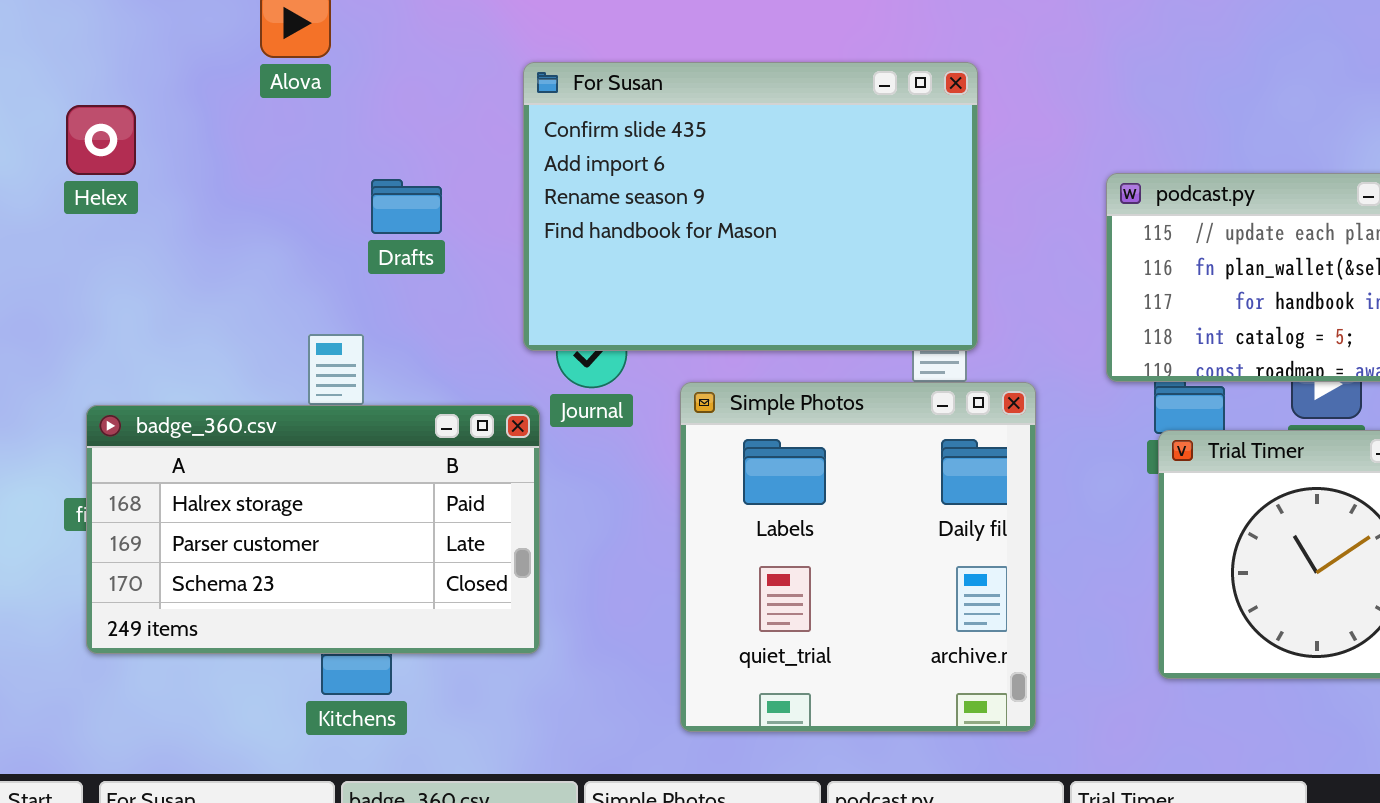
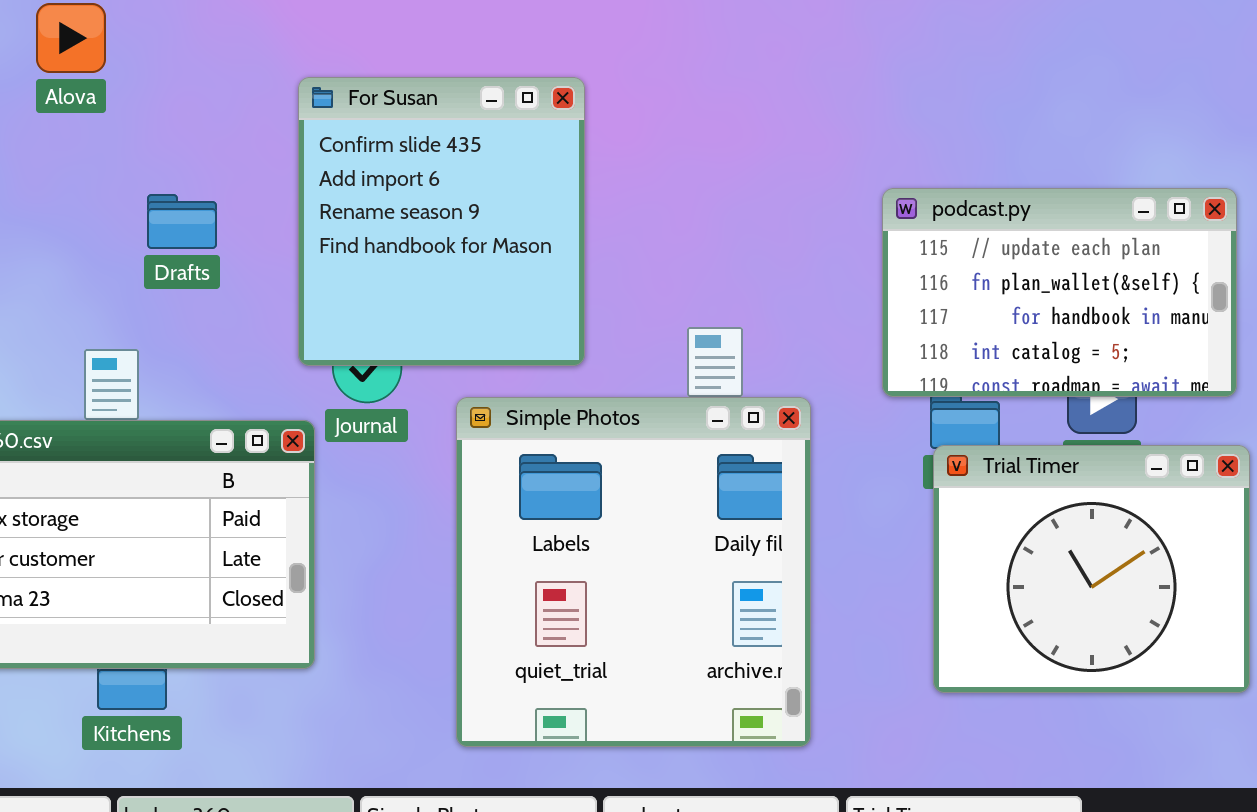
For Susan: [523,62,978,351] -> [298,77,585,366], resized

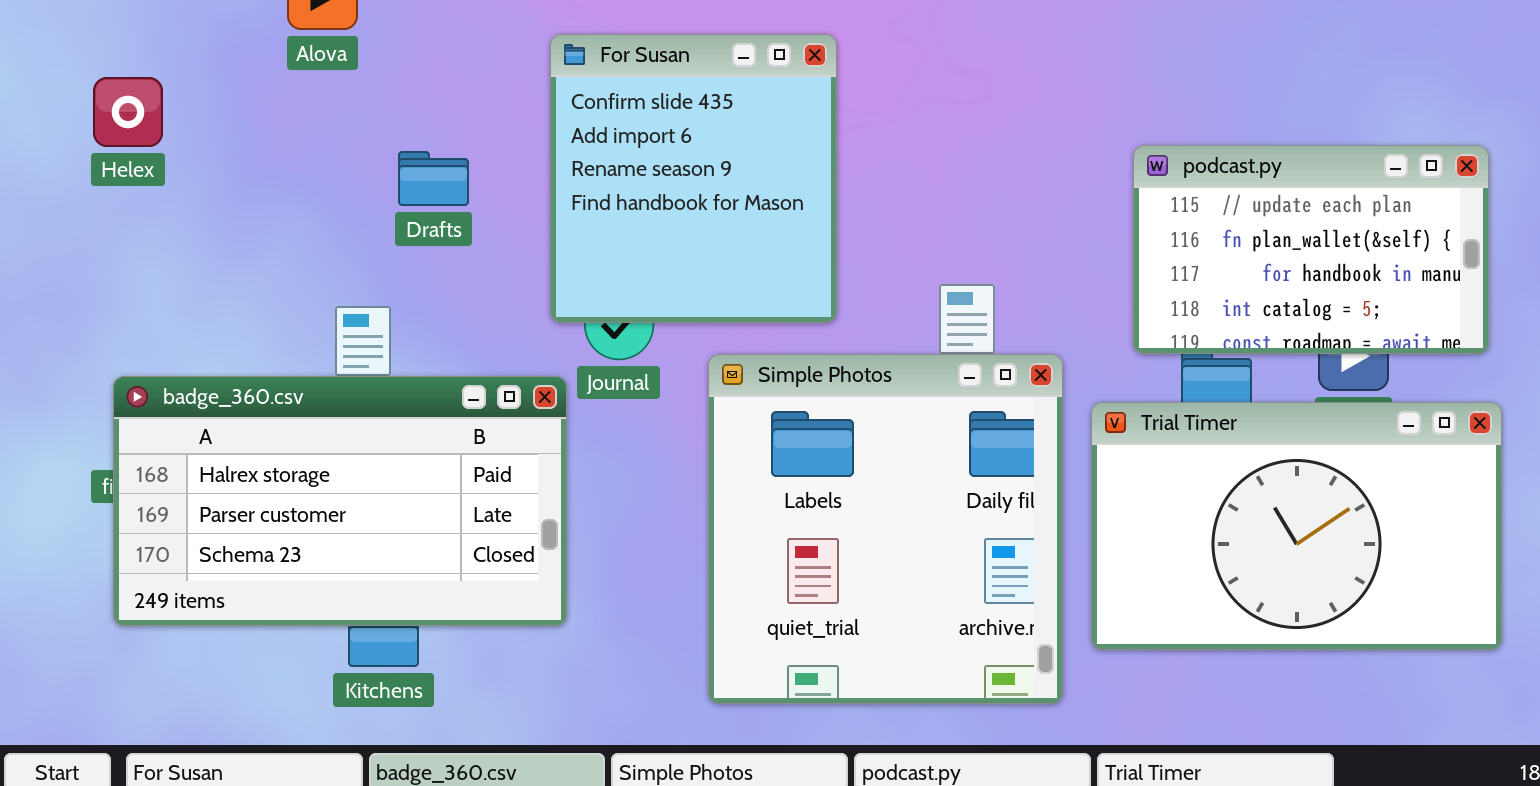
Trial Timer: [933,445,1250,693] -> [1091,402,1502,650], resized

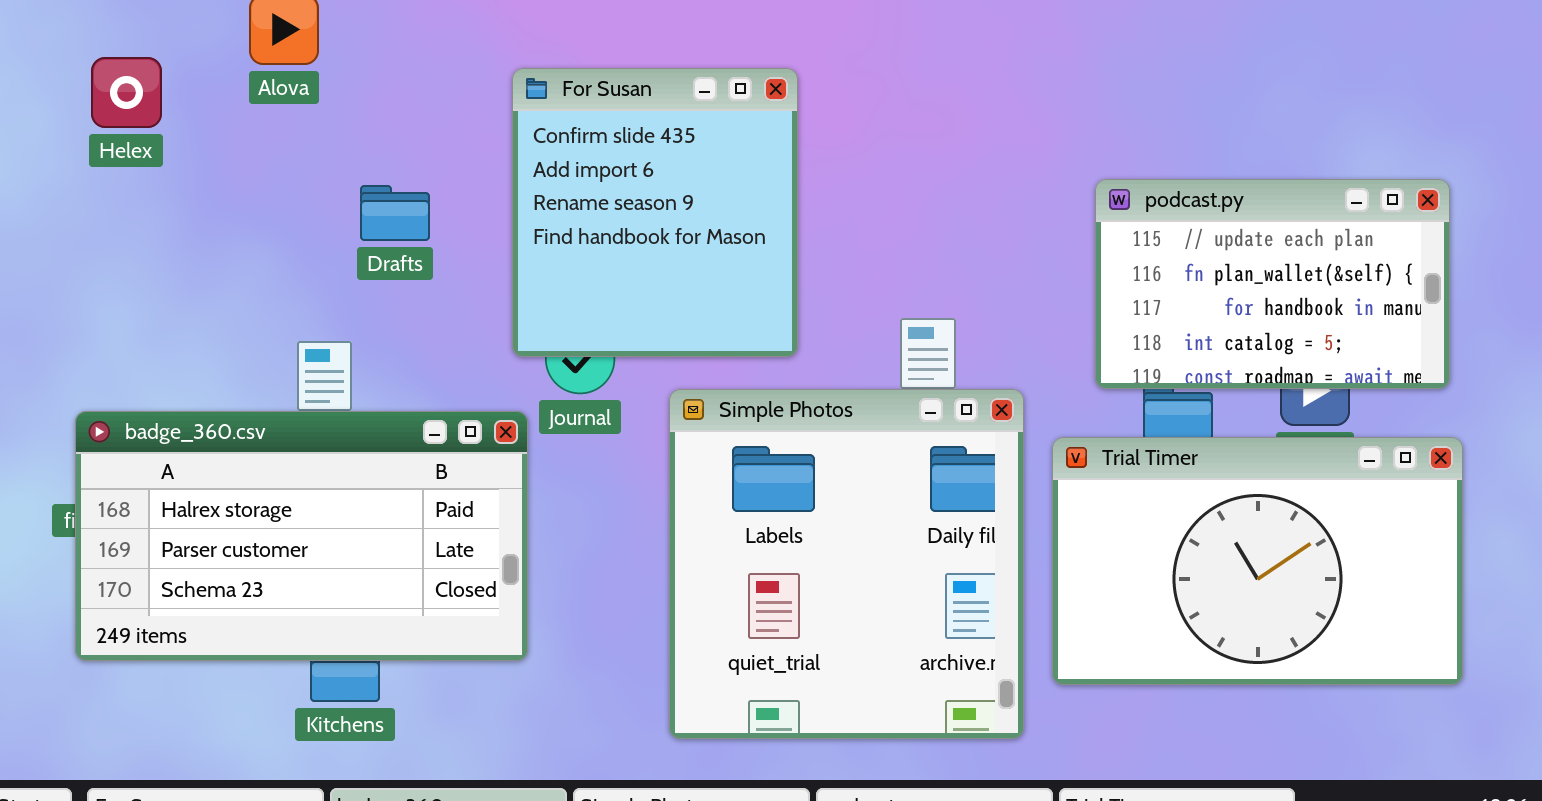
Helex: [93,77,163,147] -> [91,57,162,128], moved

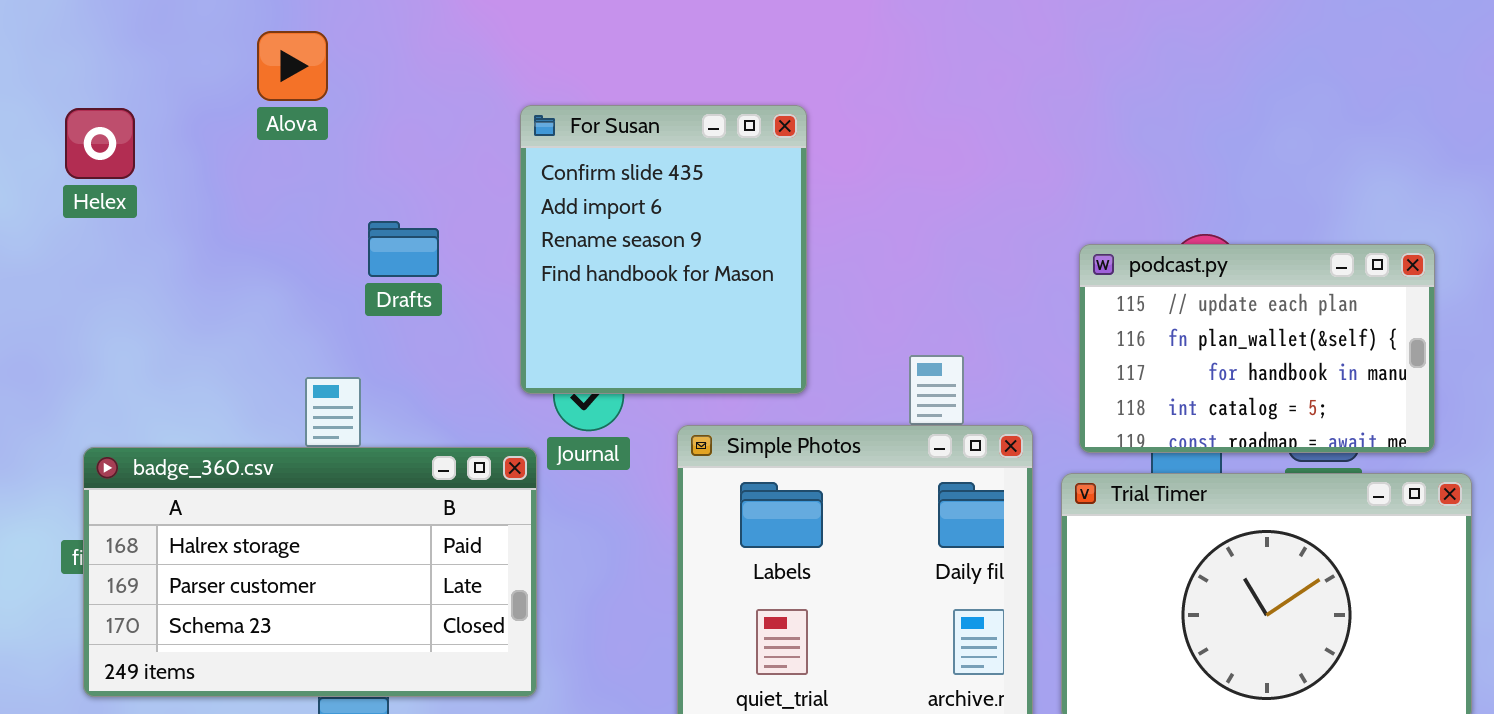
Helex: [91,57,162,128] -> [65,108,135,179], moved
podcast.py: [1095,179,1450,389] -> [1079,244,1435,453], moved

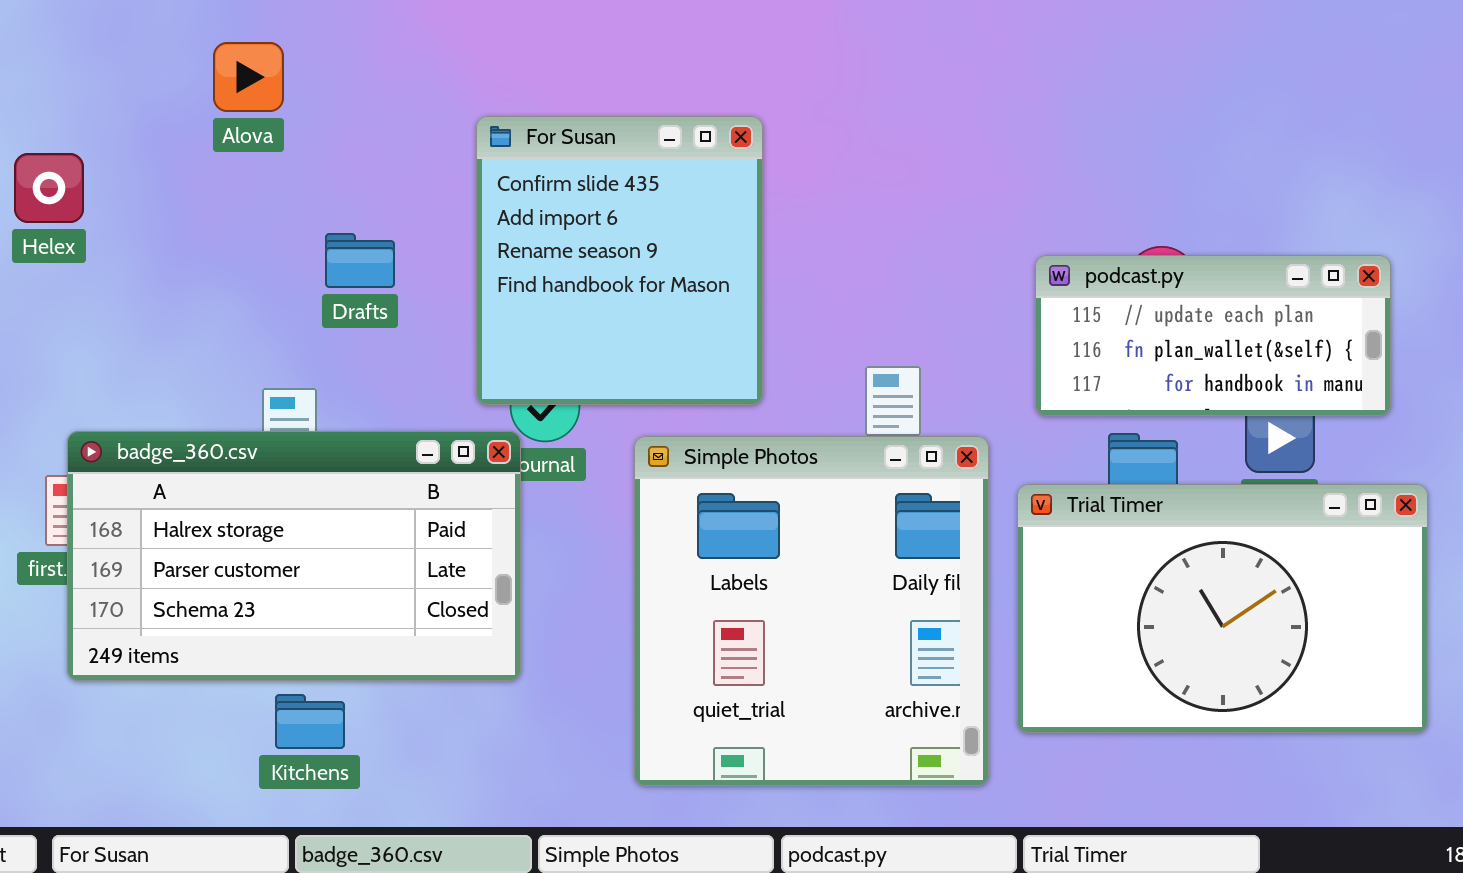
Helex: [65,108,135,179] -> [14,153,84,223], moved
podcast.py: [1079,244,1435,453] -> [1035,255,1391,416], resized
badge_360.csv: [83,447,537,697] -> [67,431,521,681], moved

